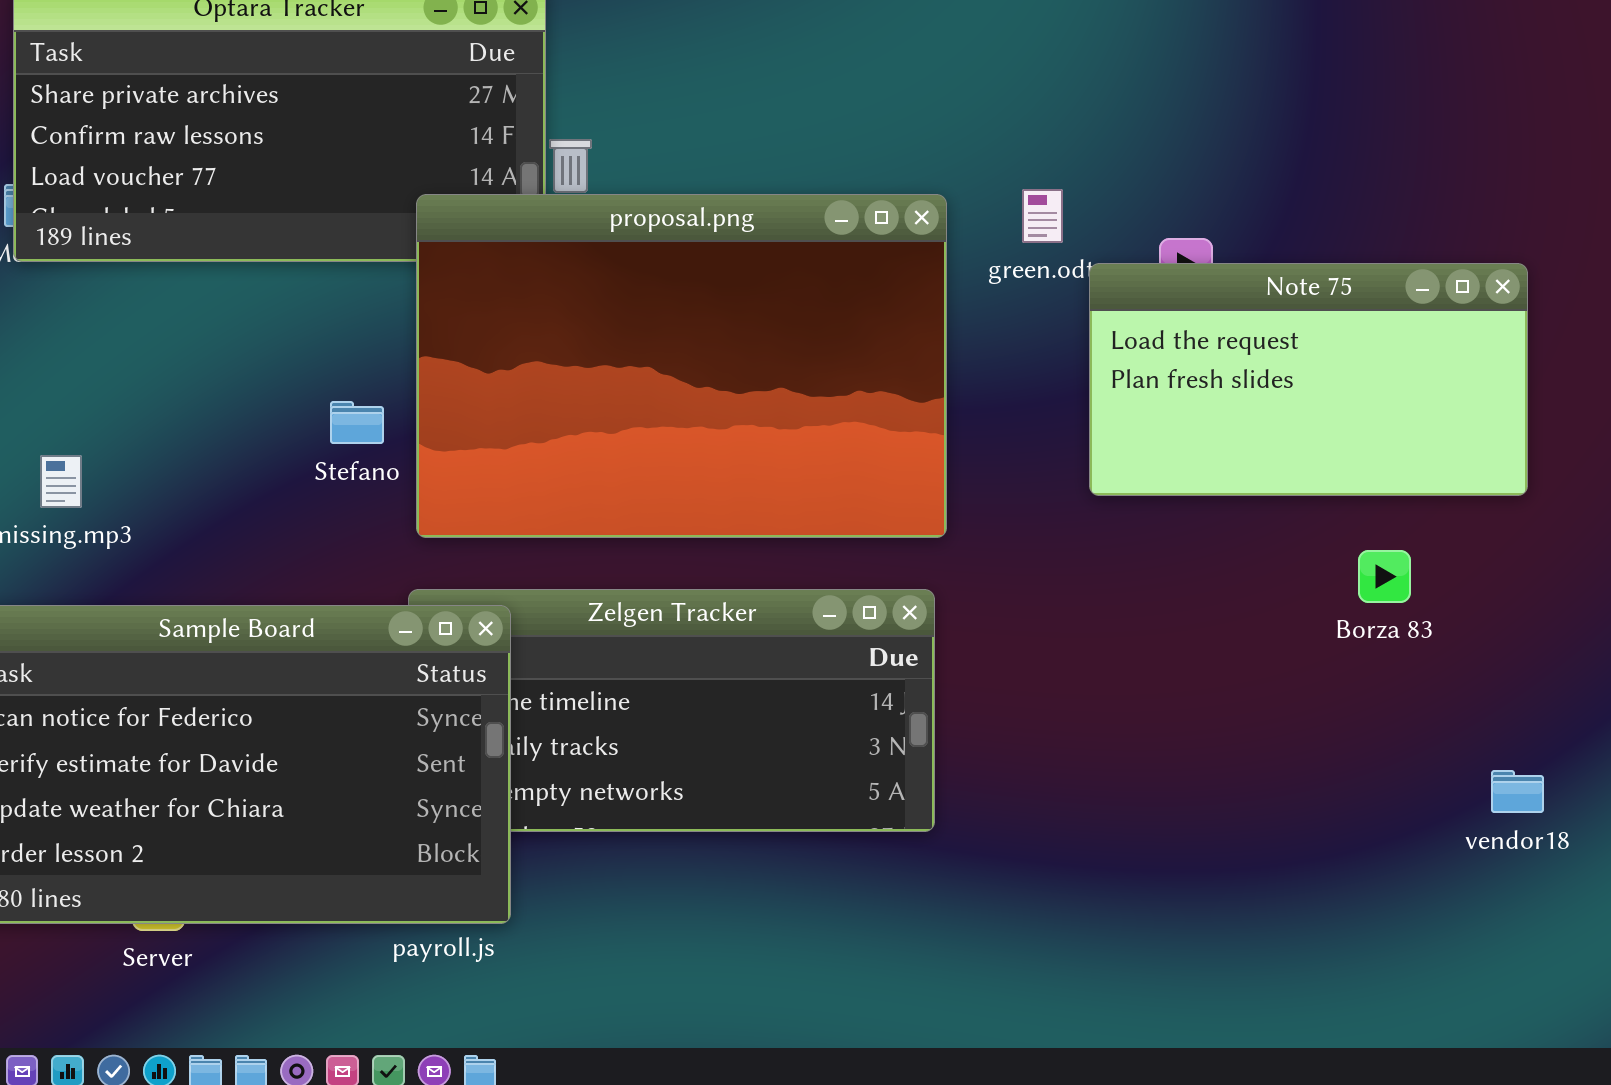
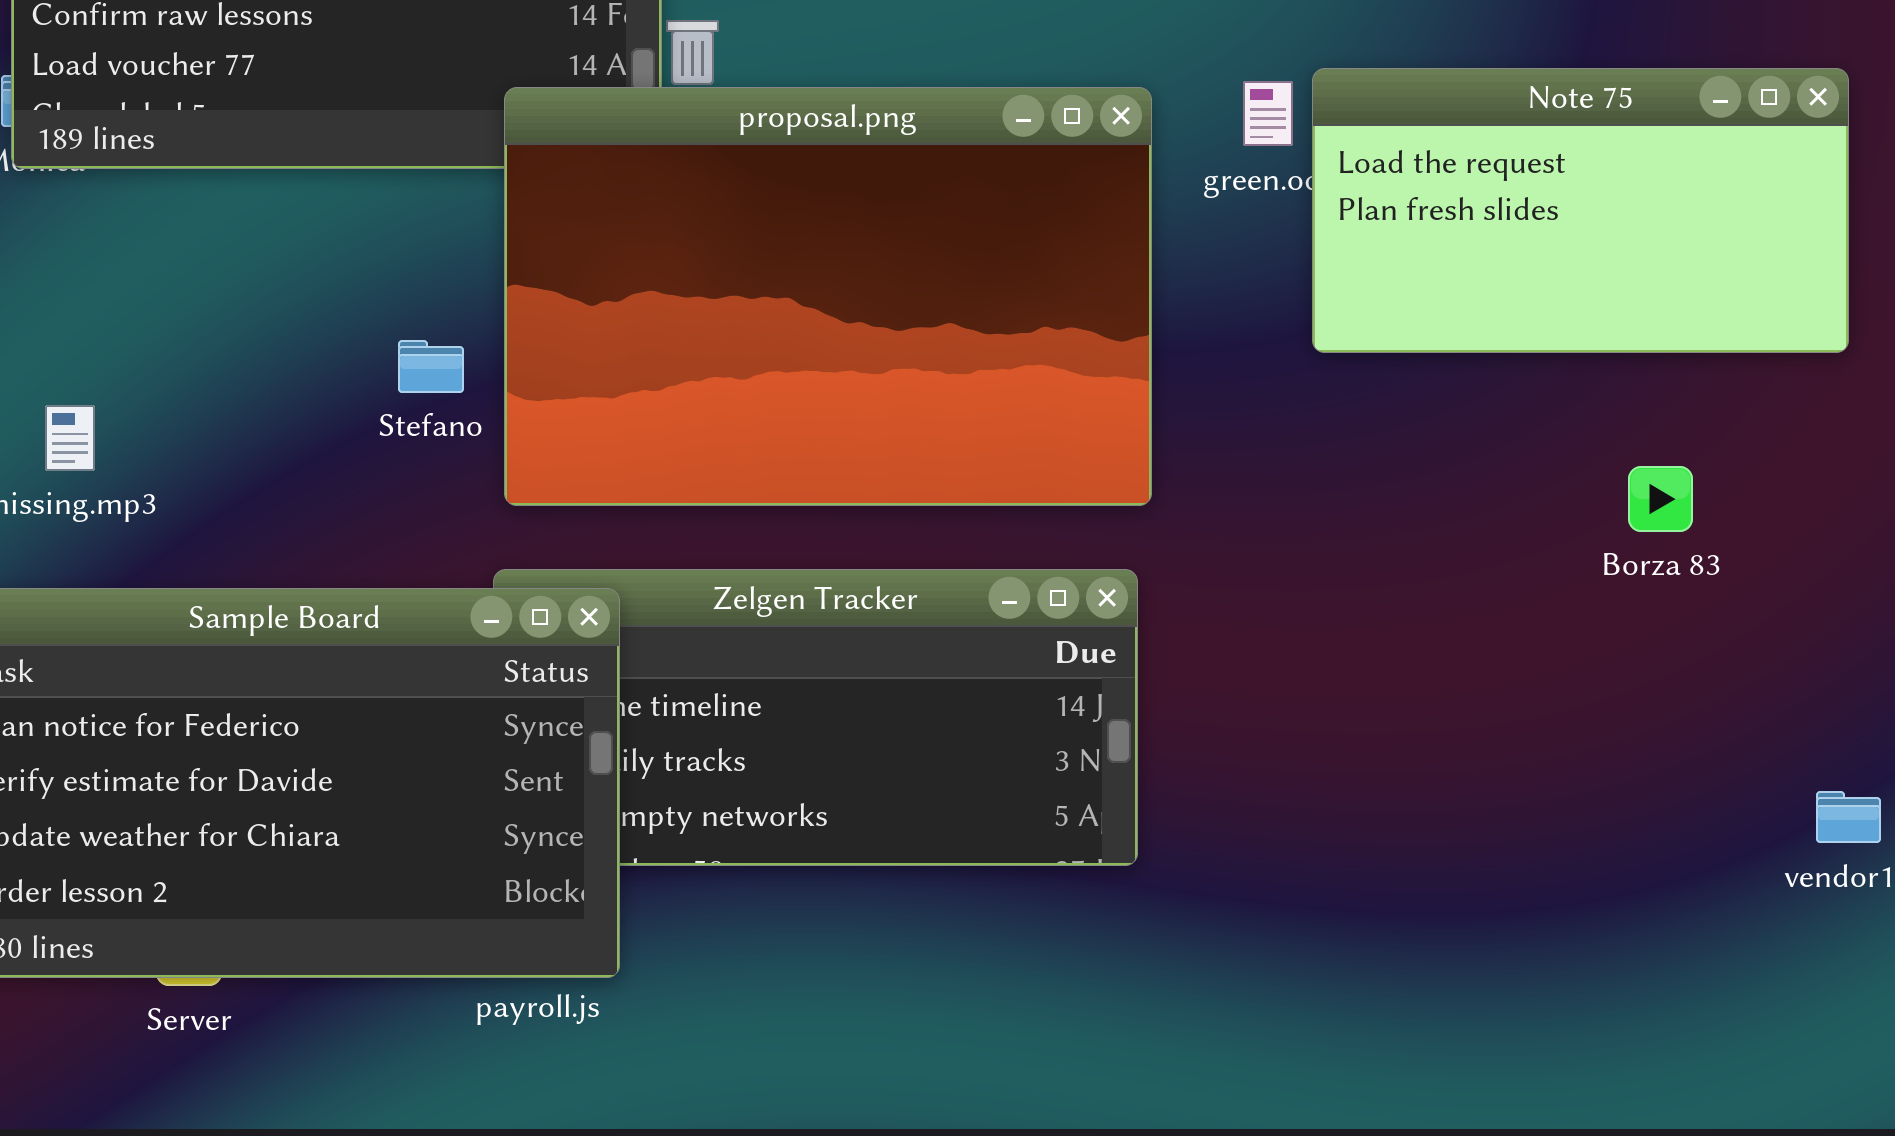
Note 75: [1089,263,1528,496] -> [1312,68,1849,353], moved
Borza 83: [1358,550,1411,603] -> [1628,466,1693,532], moved

